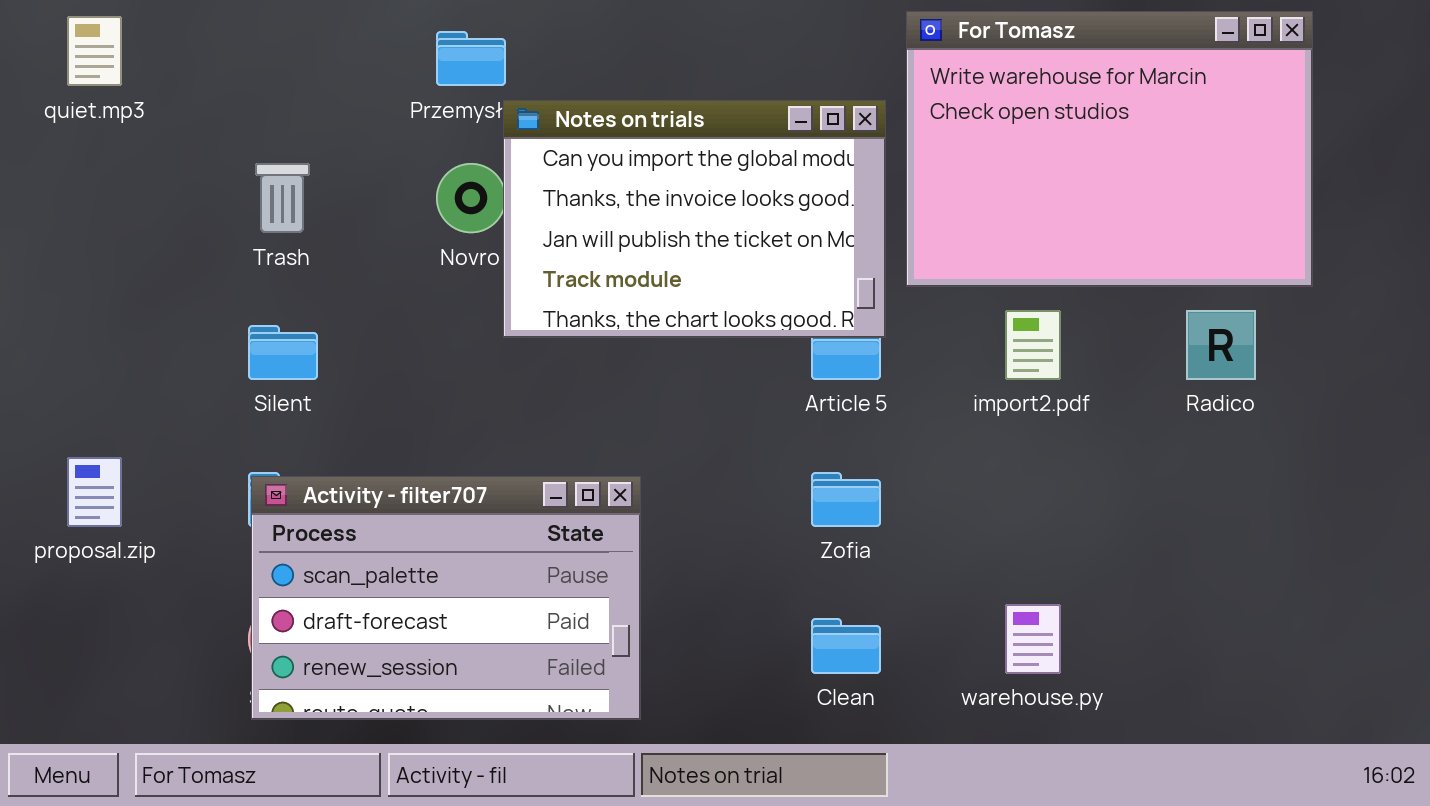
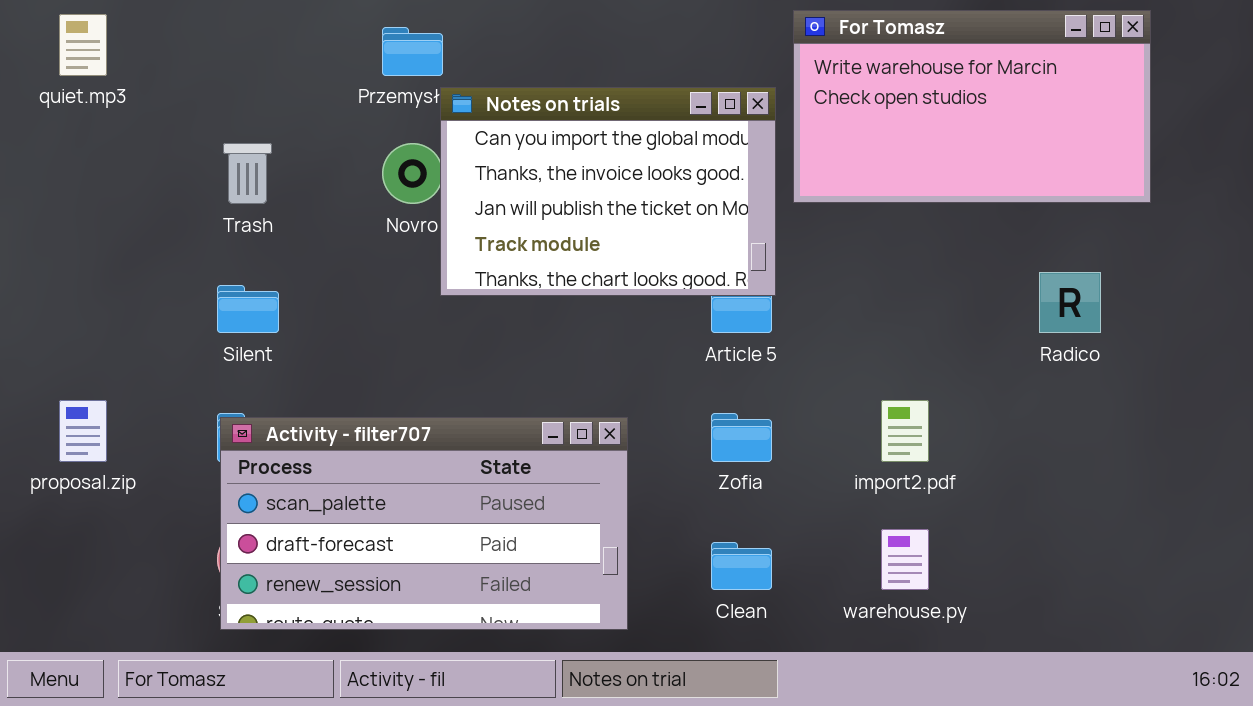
For Tomasz: [906,11,1313,287] -> [793,10,1151,203], resized
import2.pdf: [1005,310,1061,380] -> [881,400,929,462], moved
Activity - filter707: [251,476,641,720] -> [220,417,628,630], resized

